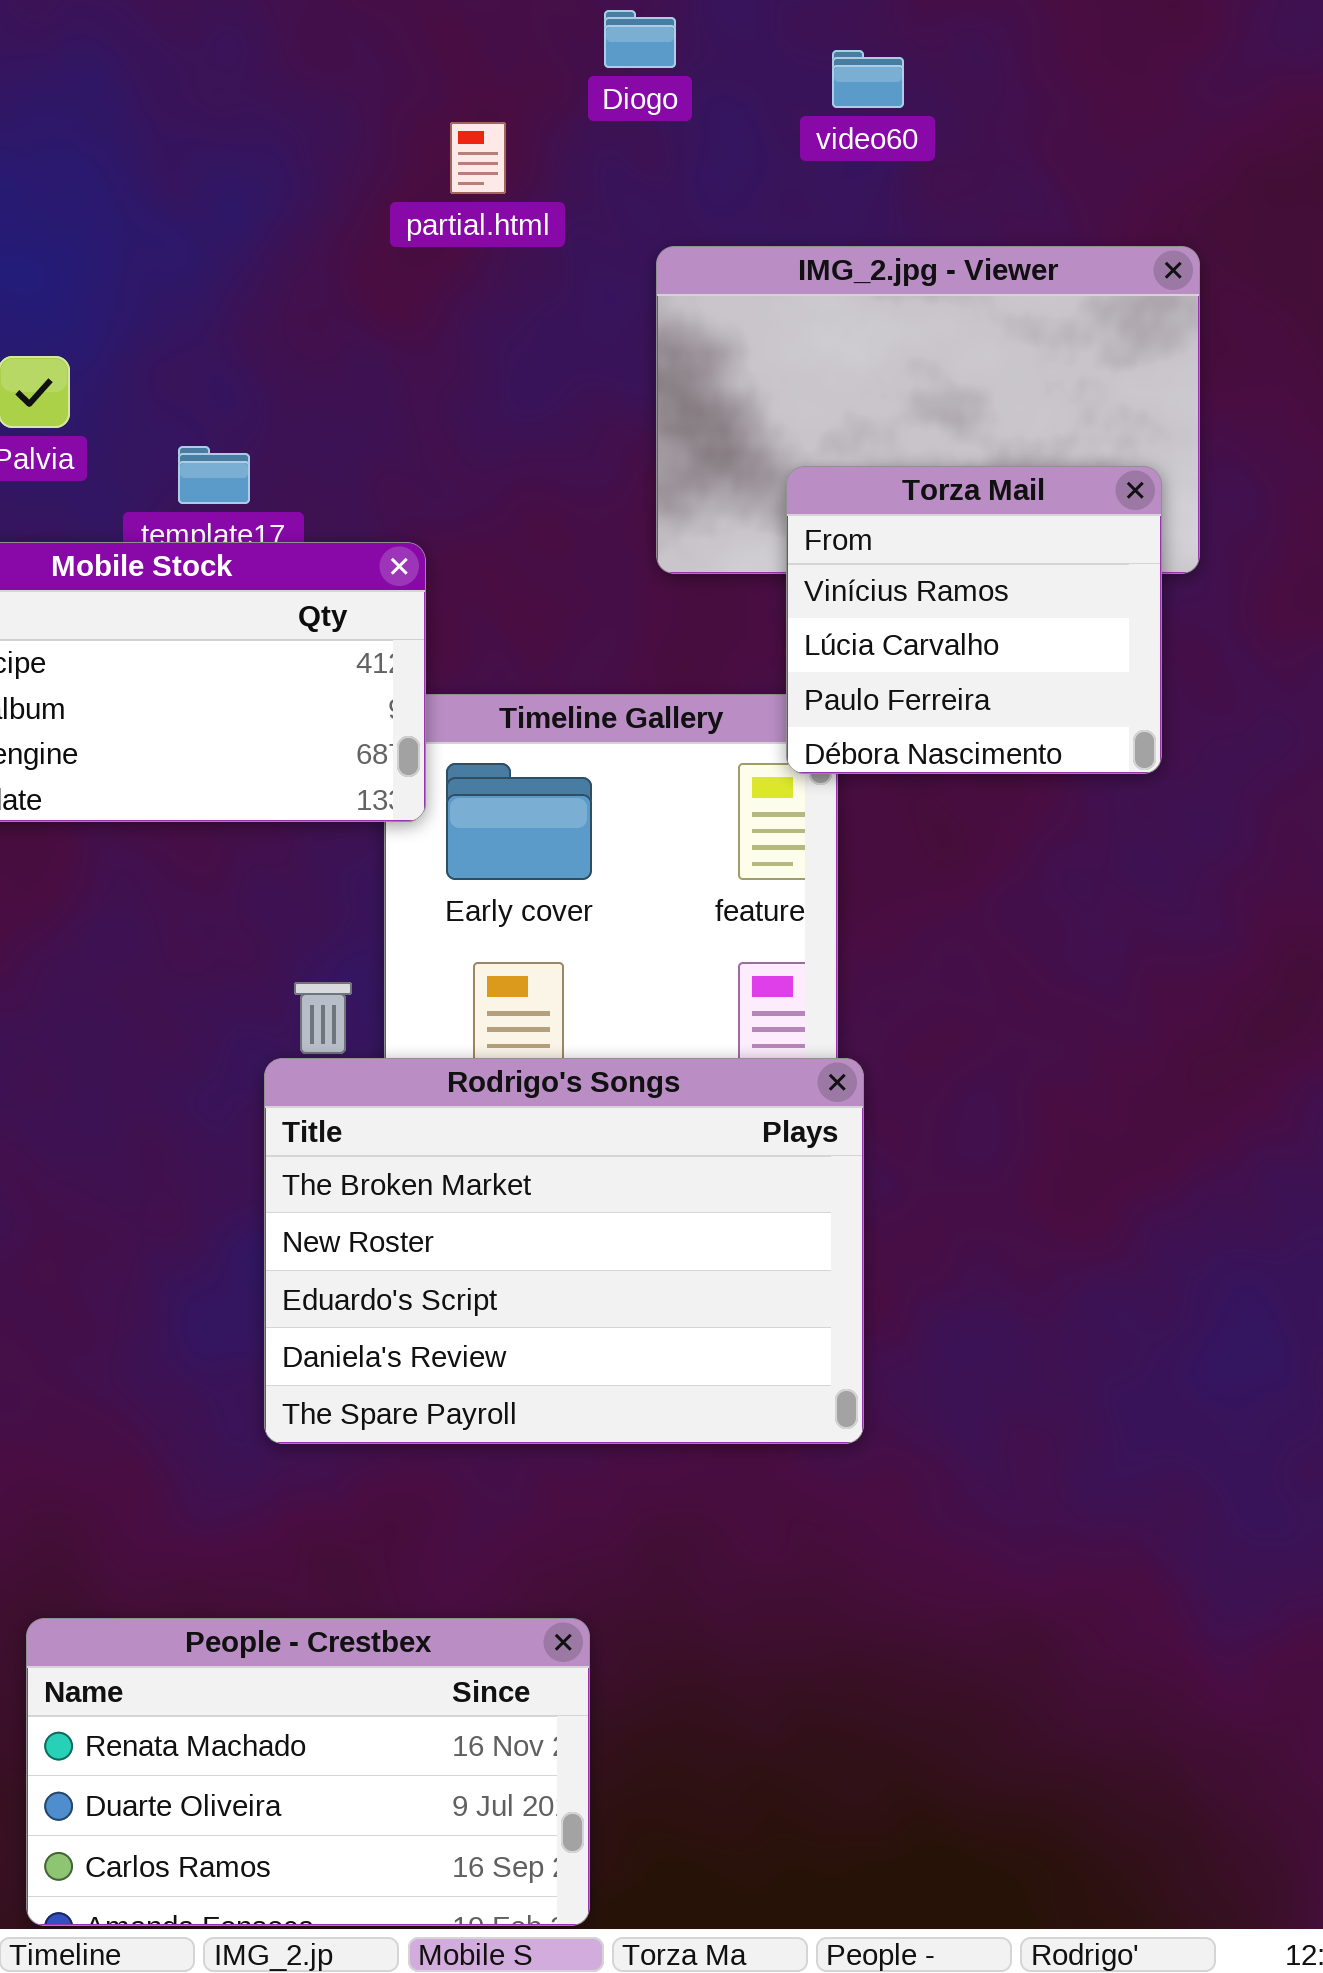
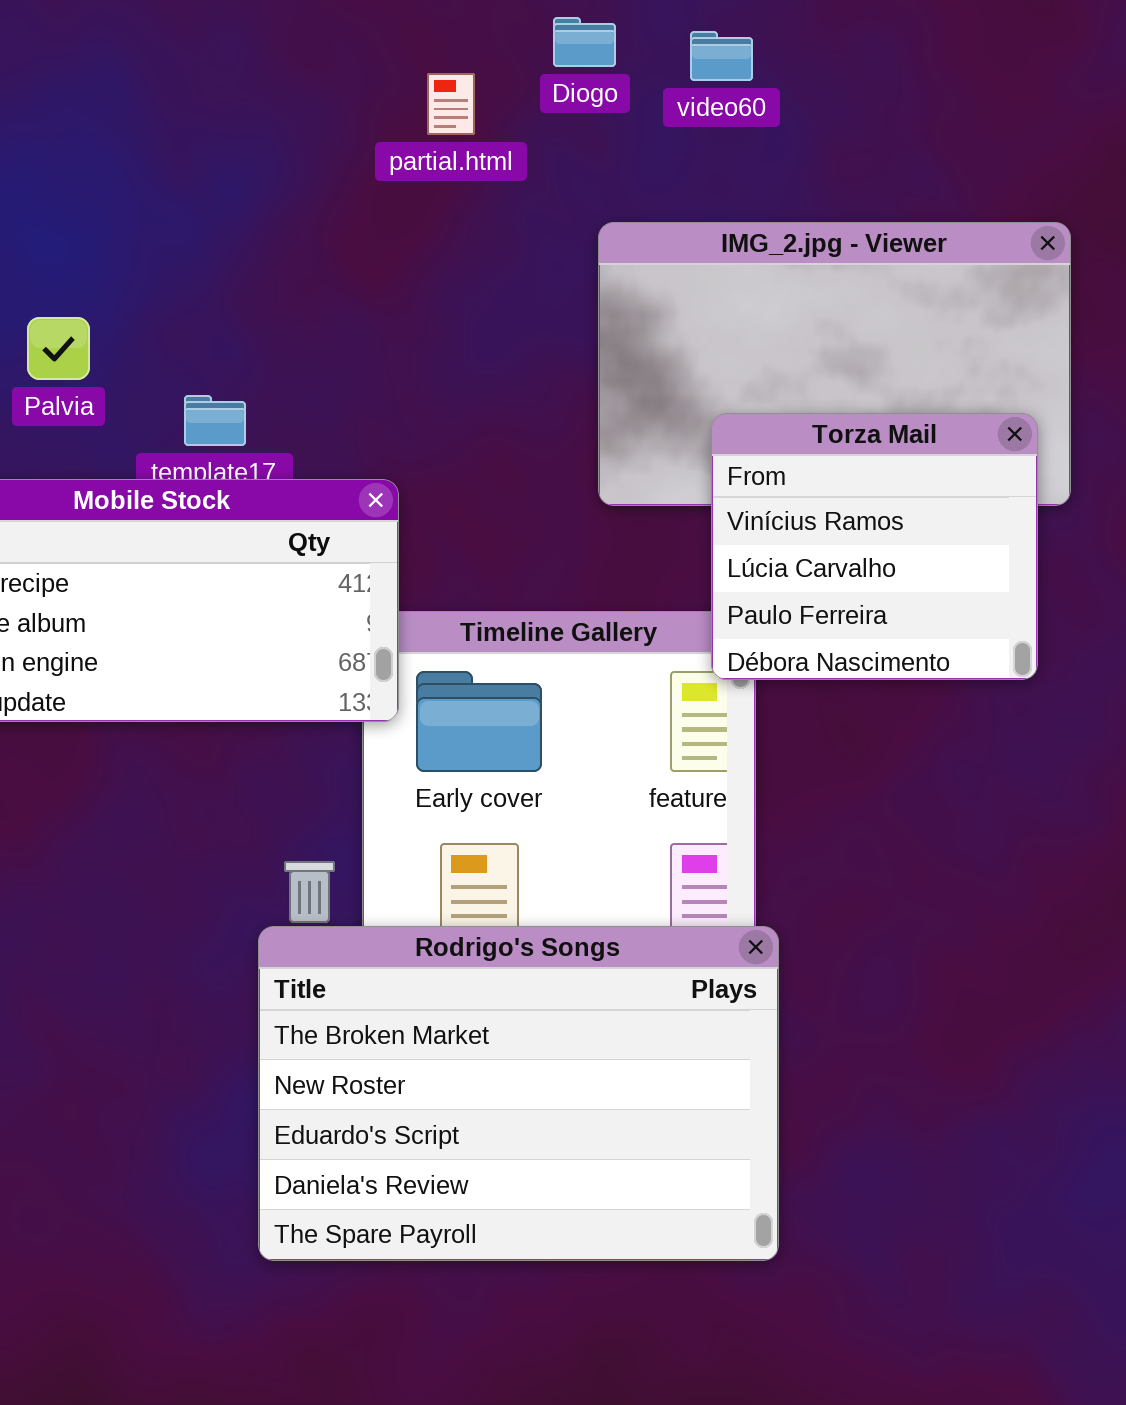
video60: [832,50,904,108] -> [690,31,753,81], moved
partial.html: [450,122,506,194] -> [427,73,475,135], moved

